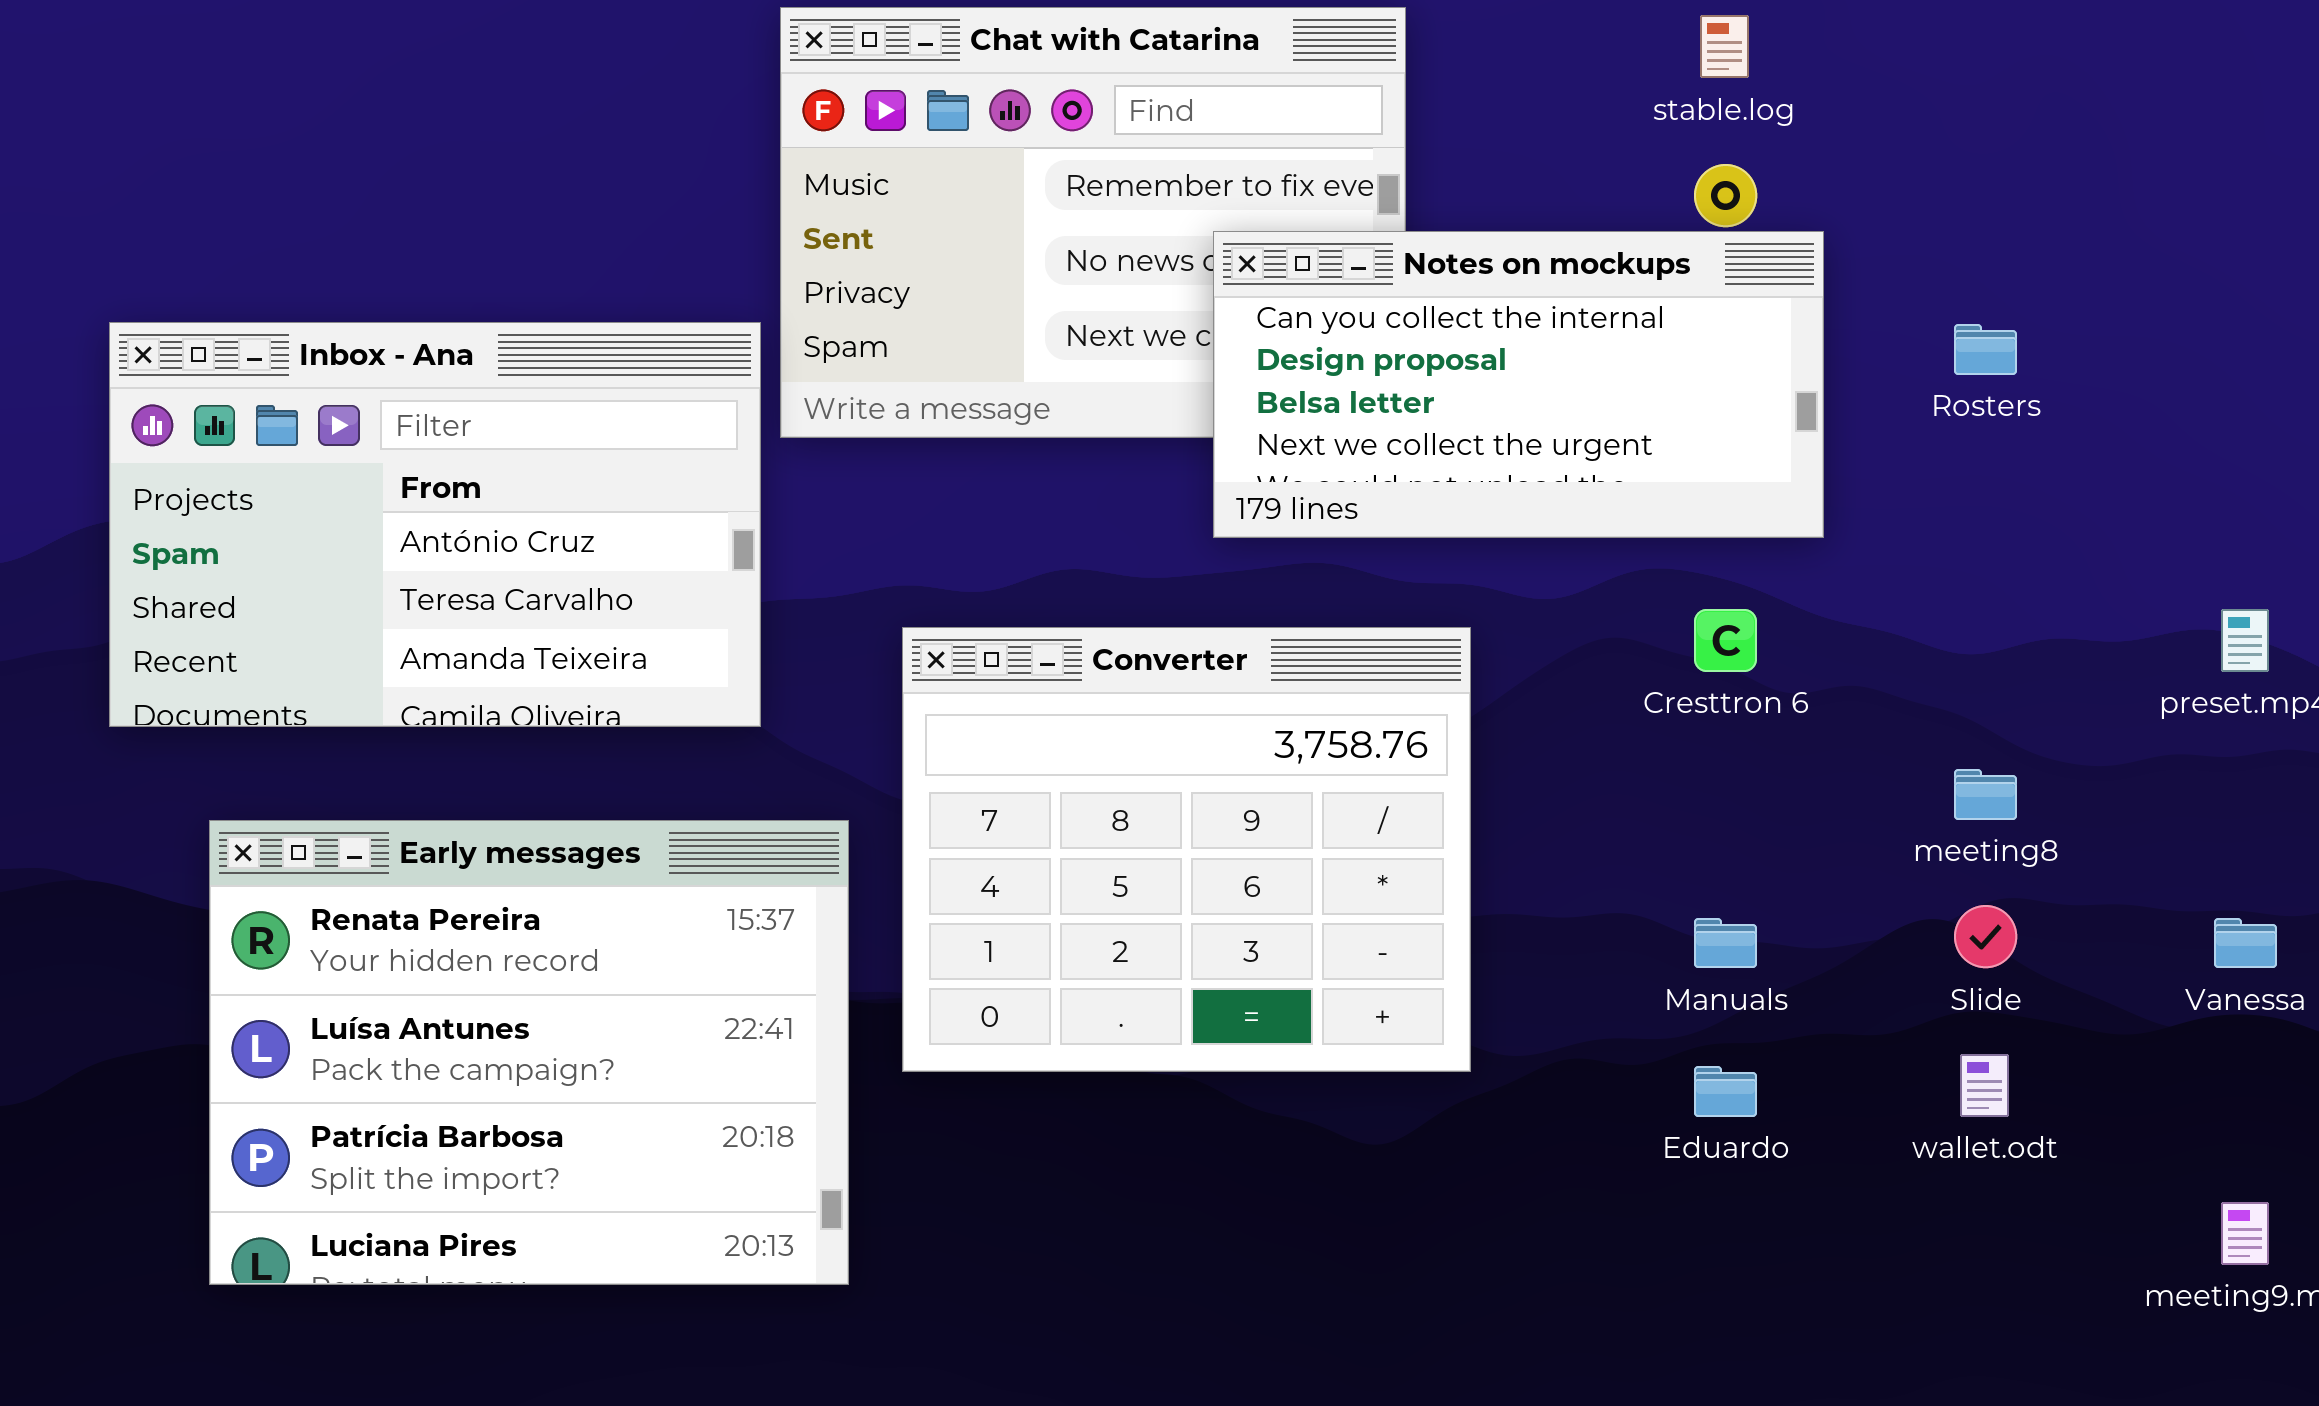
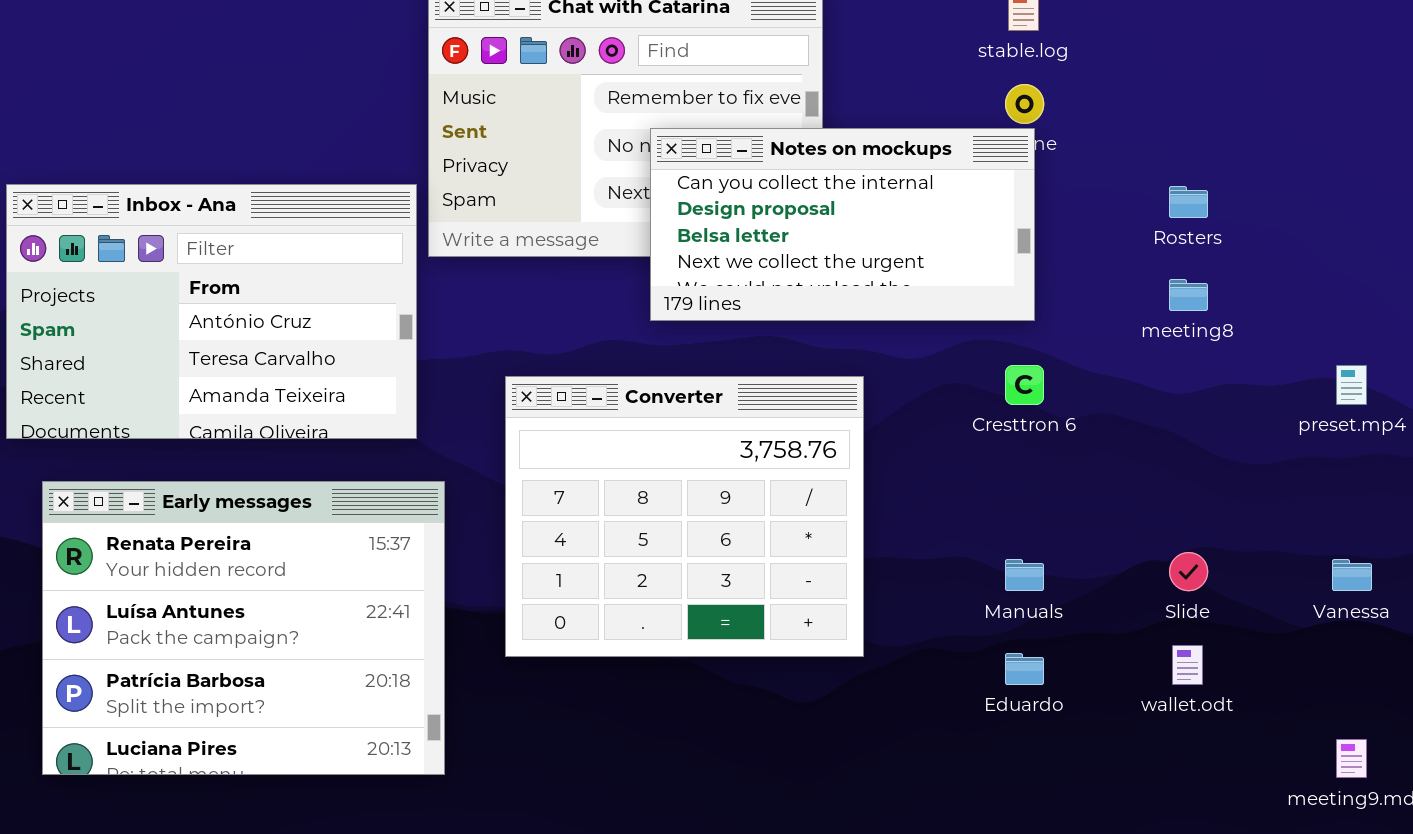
Notes on mockups: [1213,231,1824,538] -> [650,128,1035,321], moved
meeting8: [1954,769,2017,820] -> [1169,279,1208,311], moved
Early messages: [209,820,849,1285] -> [42,481,445,775], moved

